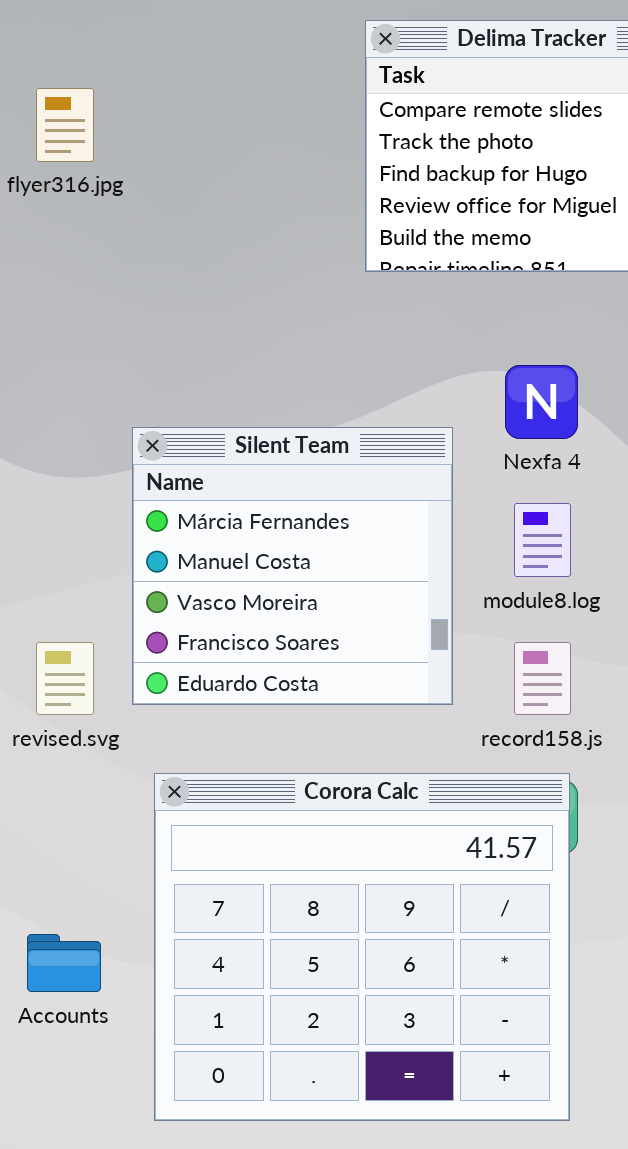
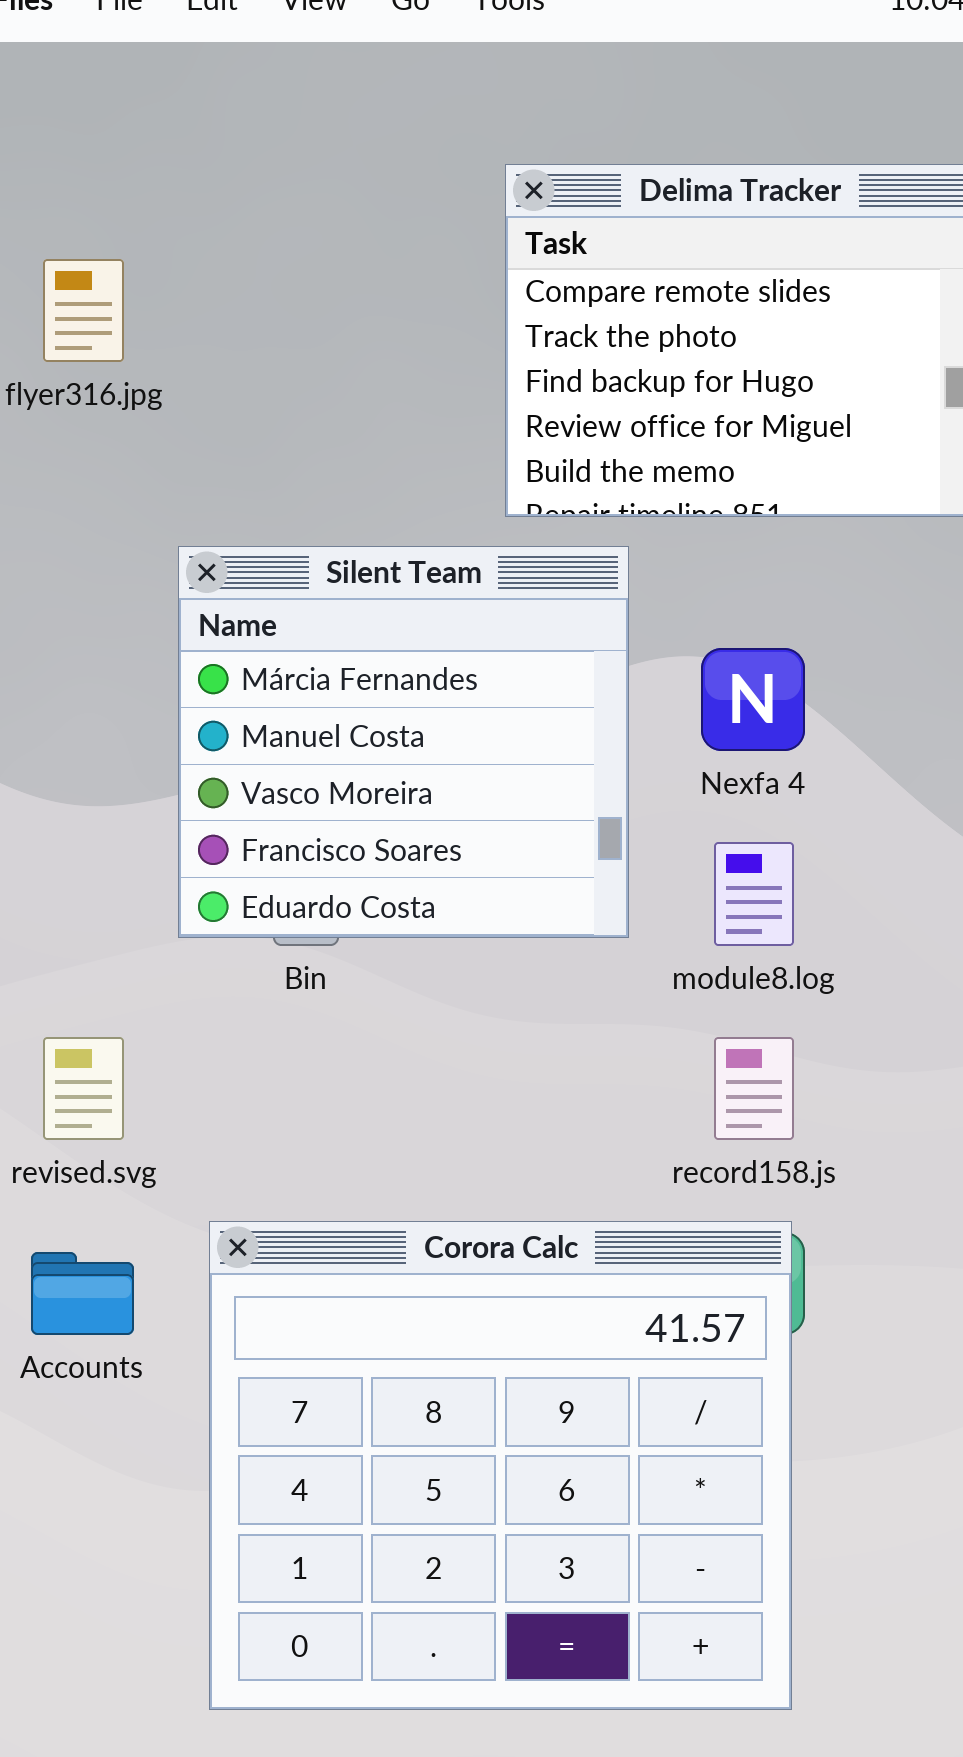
Silent Team: [132,427,453,705] -> [178,546,629,938], moved
Accounts: [27,934,101,992] -> [31,1252,134,1335], moved

